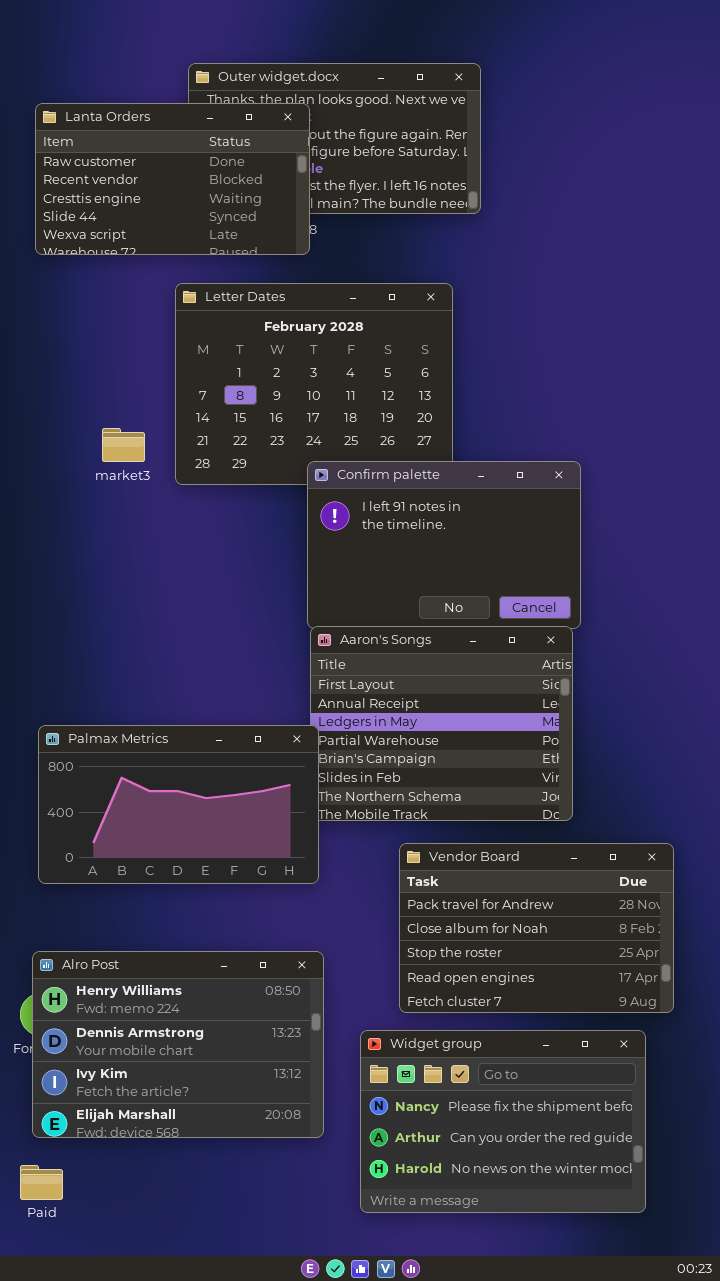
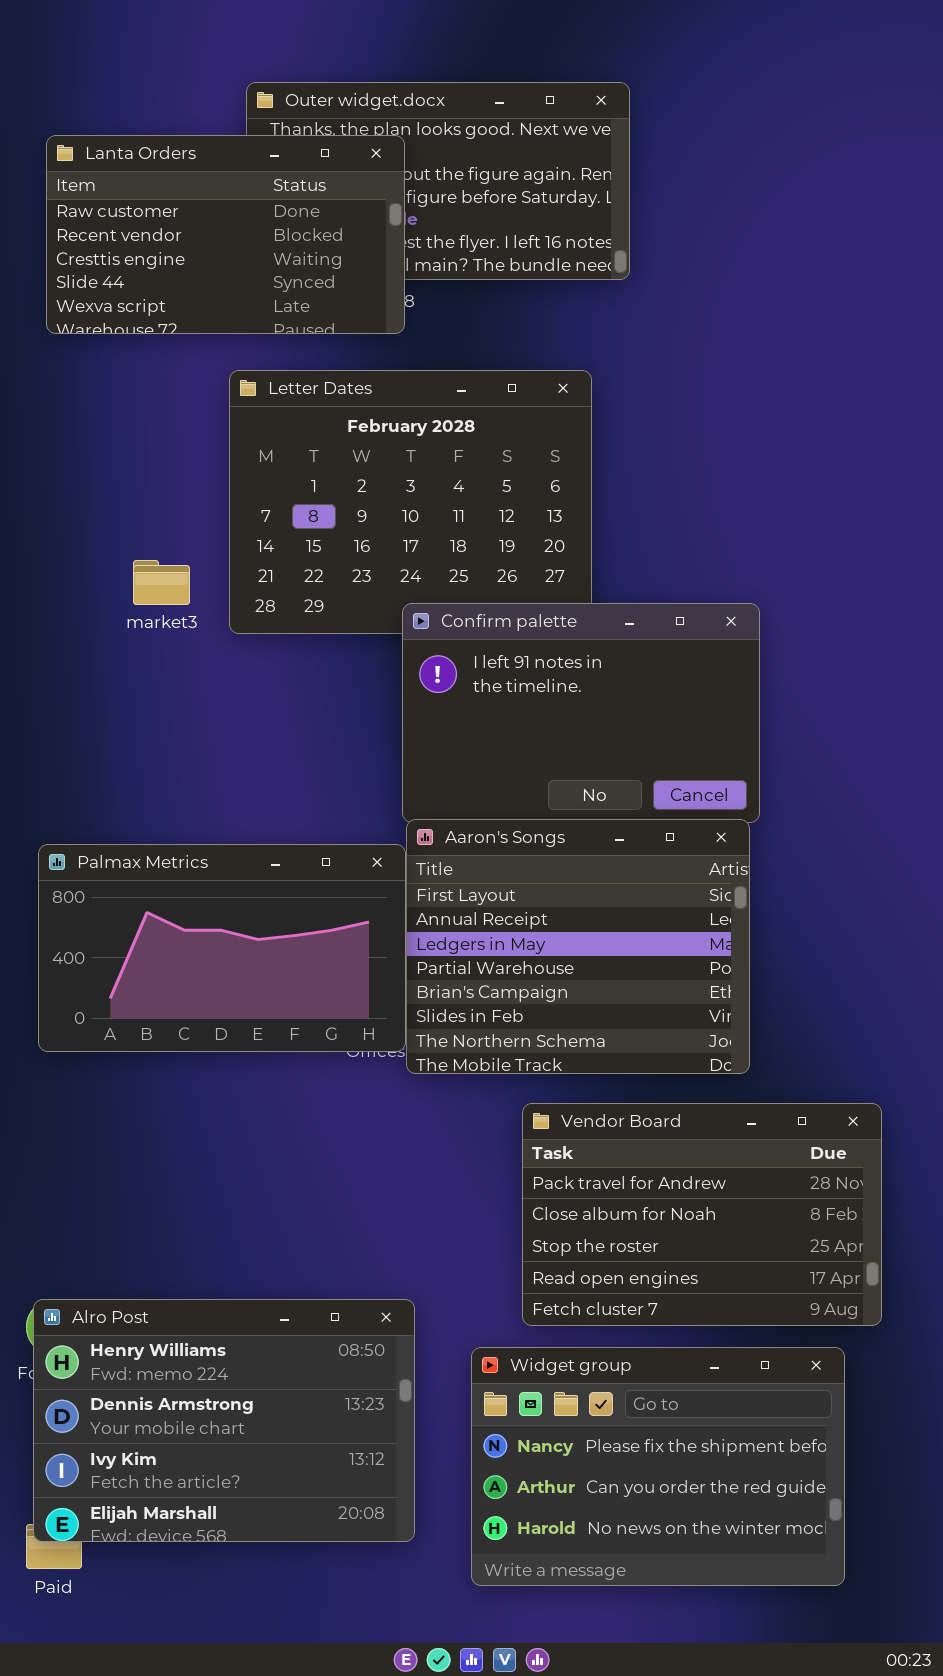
Palmax Metrics: [38,725,319,884] -> [38,844,406,1052], moved
Alro Post: [32,951,324,1138] -> [33,1299,415,1542], moved

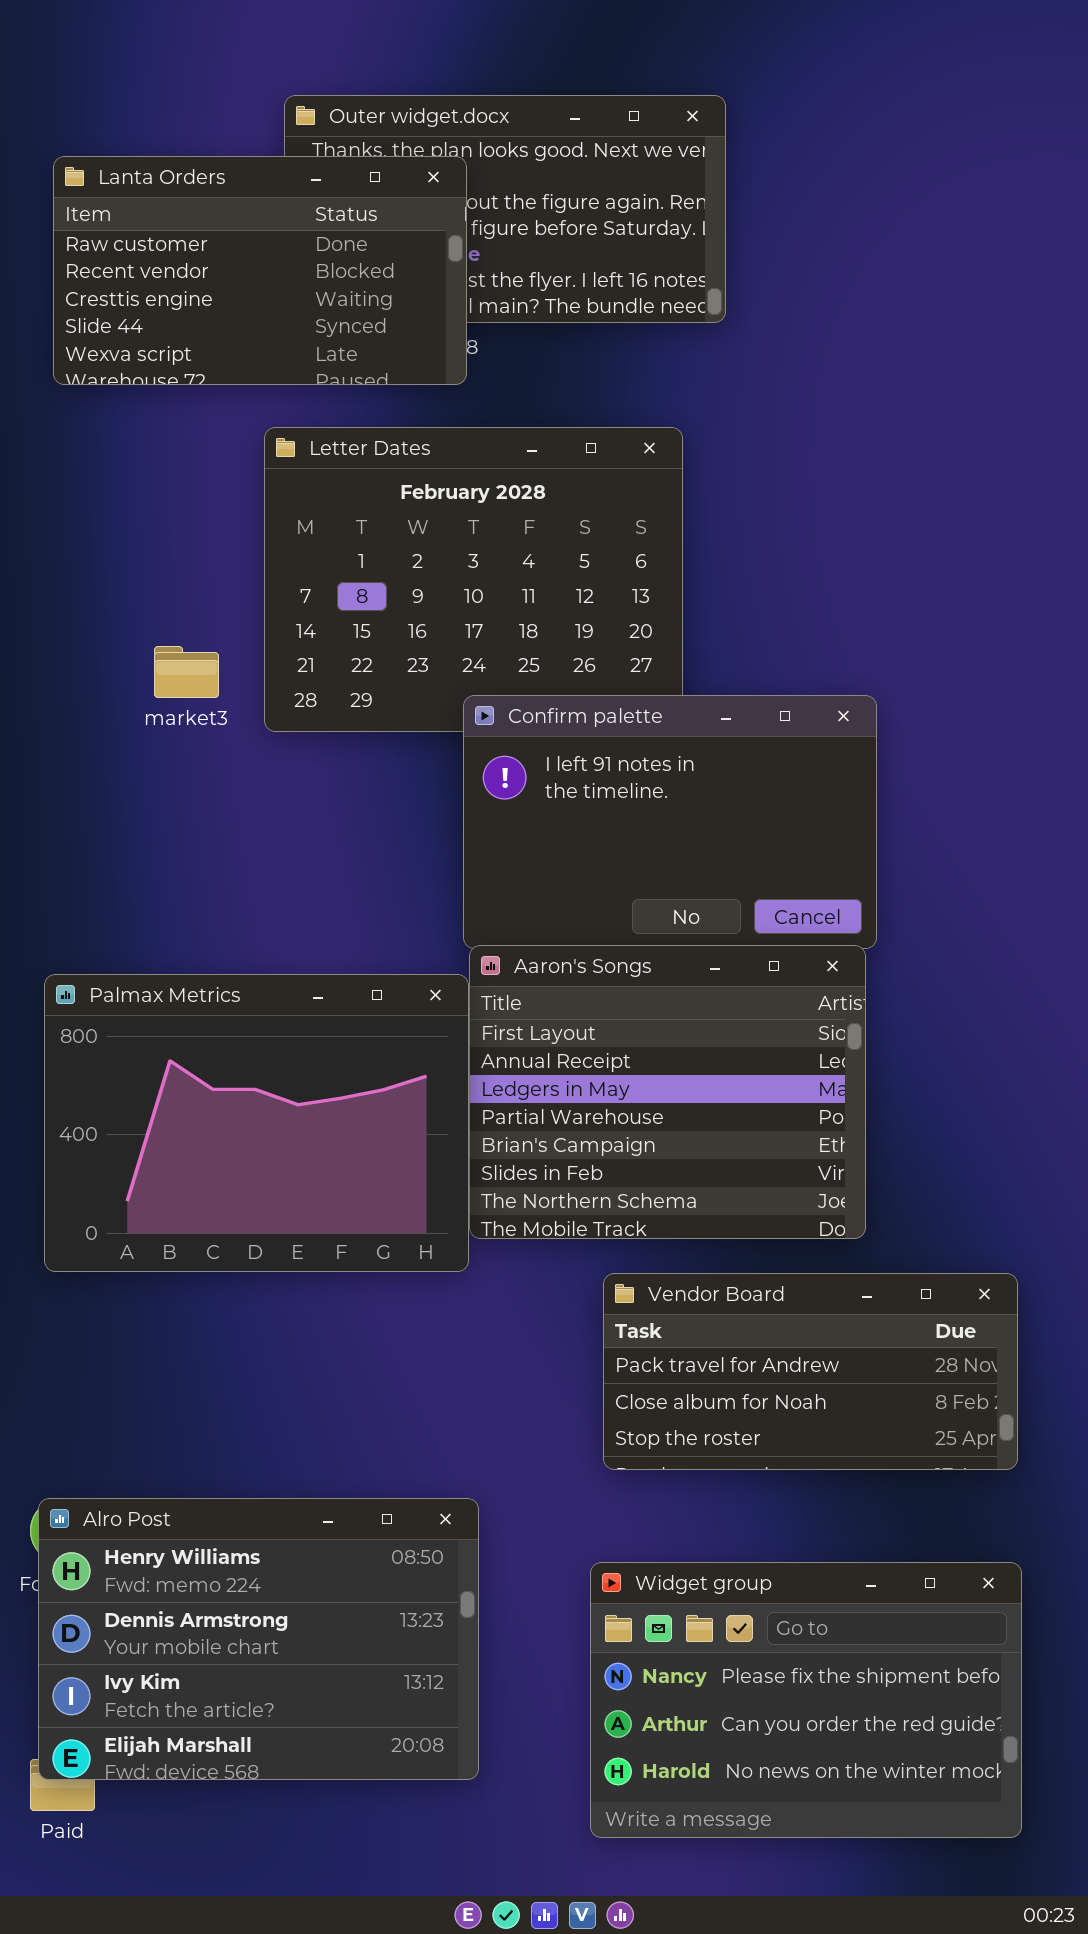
Palmax Metrics: [38,844,406,1052] -> [44,974,469,1272], resized
Vendor Board: [522,1103,882,1326] -> [603,1273,1018,1470], resized
Widget group: [471,1347,845,1586] -> [590,1562,1022,1838], moved

